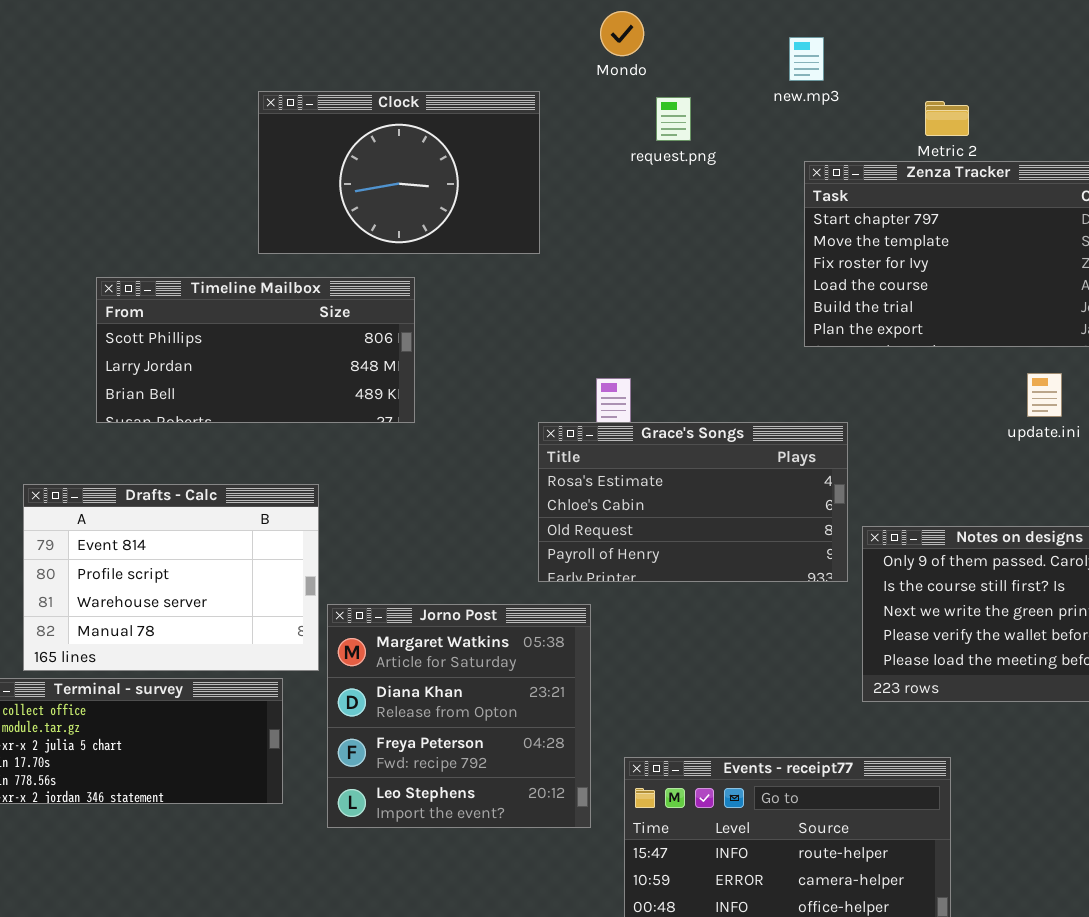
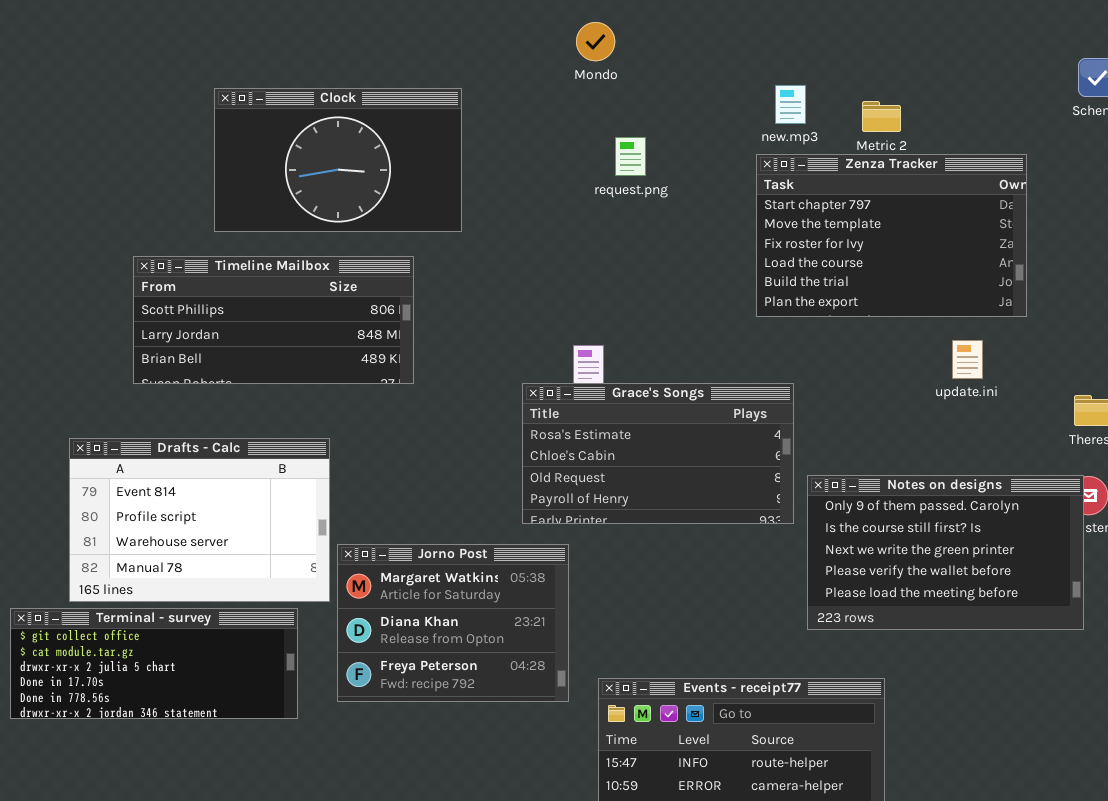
new.mp3: [789,37,824,81] -> [775,85,806,124], moved
Clock: [258,91,540,254] -> [214,88,462,232], moved
request.png: [656,97,691,141] -> [615,137,646,176], moved
Jorno Post: [327,604,591,828] -> [337,544,569,702], resized

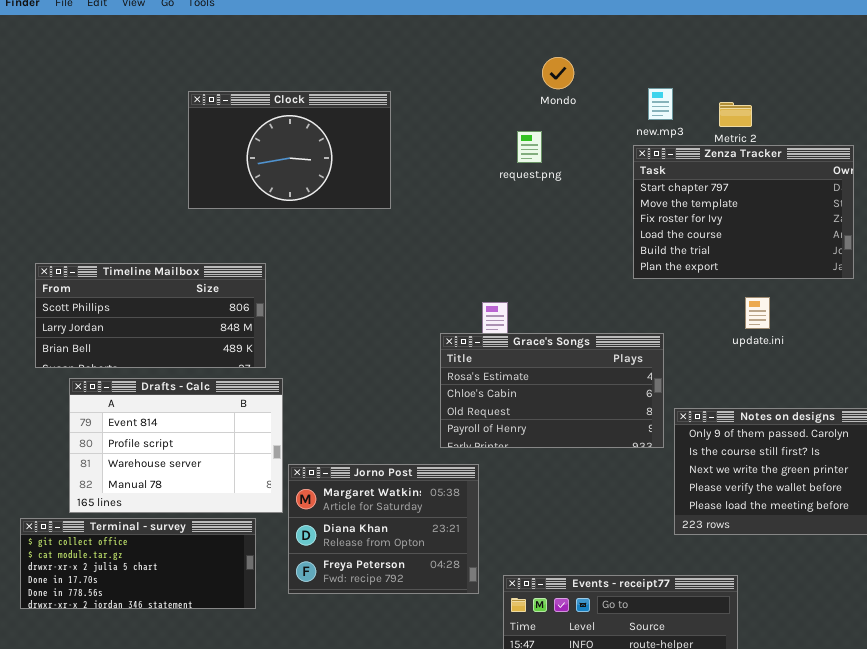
Mondo: [576,22,615,61] -> [542,57,574,89], moved
Timeline Mailbox: [133,256,414,384] -> [35,263,266,368], moved
update.ini: [952,340,983,379] -> [745,297,770,329], moved

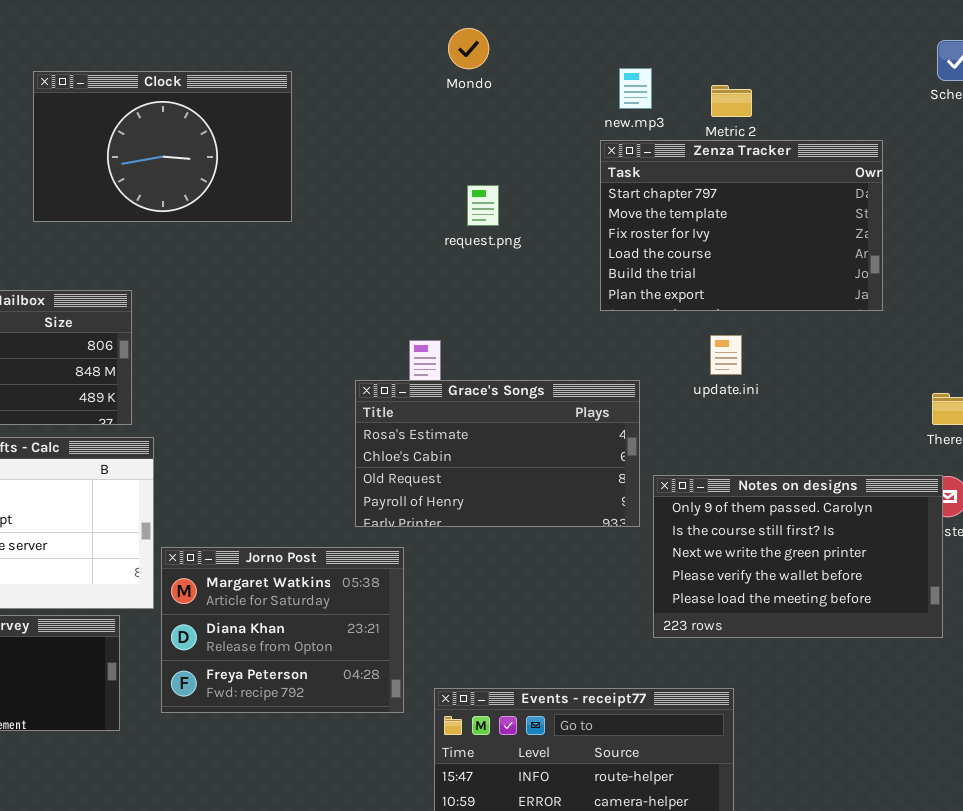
Mondo: [542,57,574,89] -> [448,28,489,69], moved
request.png: [517,131,542,163] -> [467,185,499,226], moved
update.ini: [745,297,770,329] -> [710,335,742,375], moved

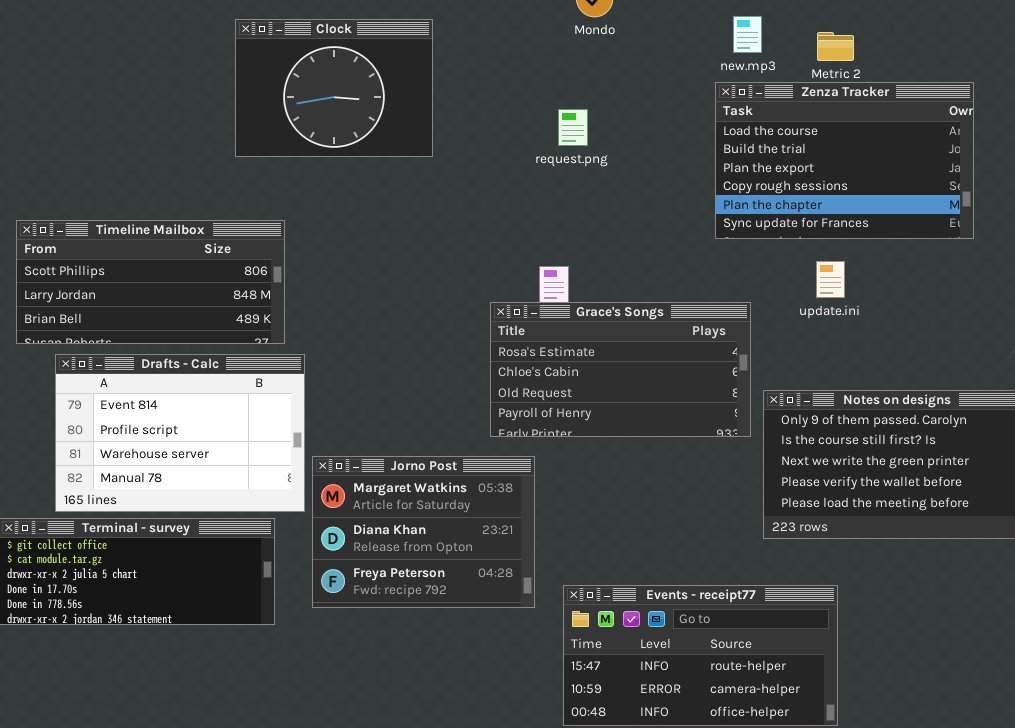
Clock: [33,71,292,222] -> [235,19,433,157], resized
Zenza Tracker: [600,140,883,311] -> [715,82,974,239], scrolled down 3 rows
request.png: [467,185,499,226] -> [558,109,588,146], moved

